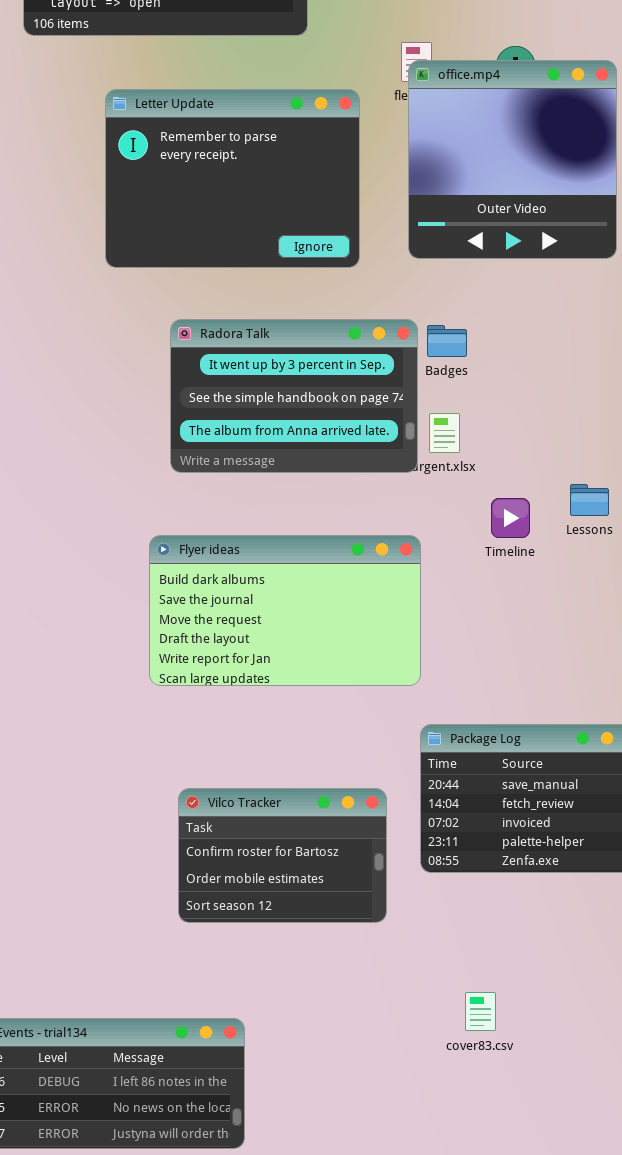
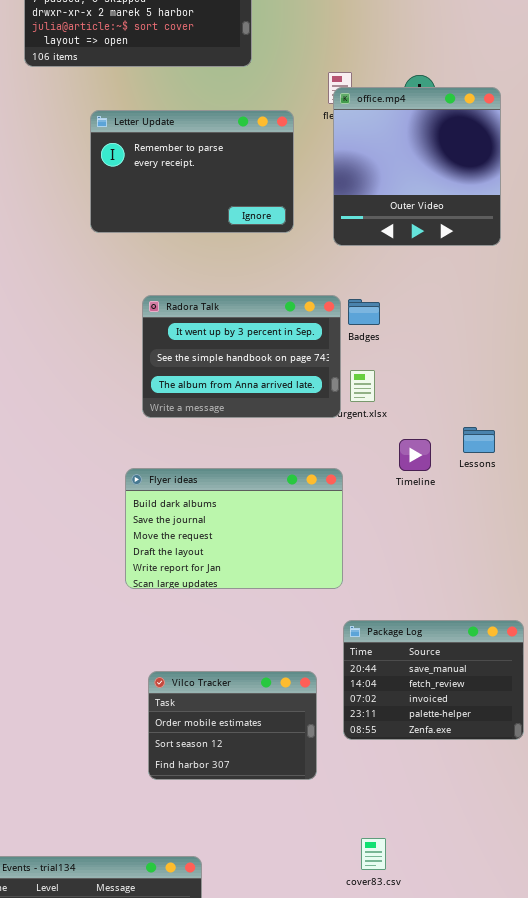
Letter Update: [105,89,360,268] -> [90,110,294,233], resized
Vilco Tracker: [178,788,387,923] -> [148,671,317,780], scrolled down 1 row
cover83.csv: [465,992,496,1031] -> [361,838,386,870], moved

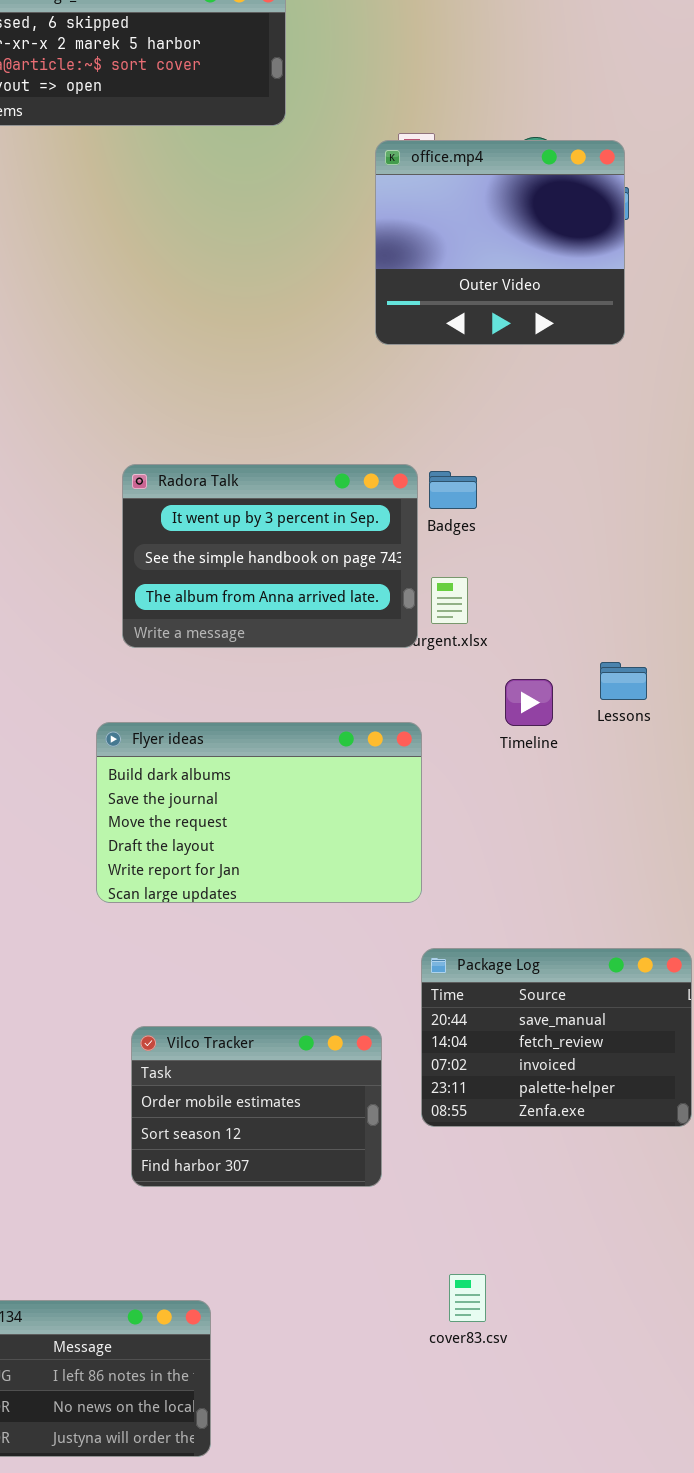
office.mp4: [333,87,501,246] -> [375,140,625,345], moved, resized
Letter Update: [90,110,294,233] -> none, closed

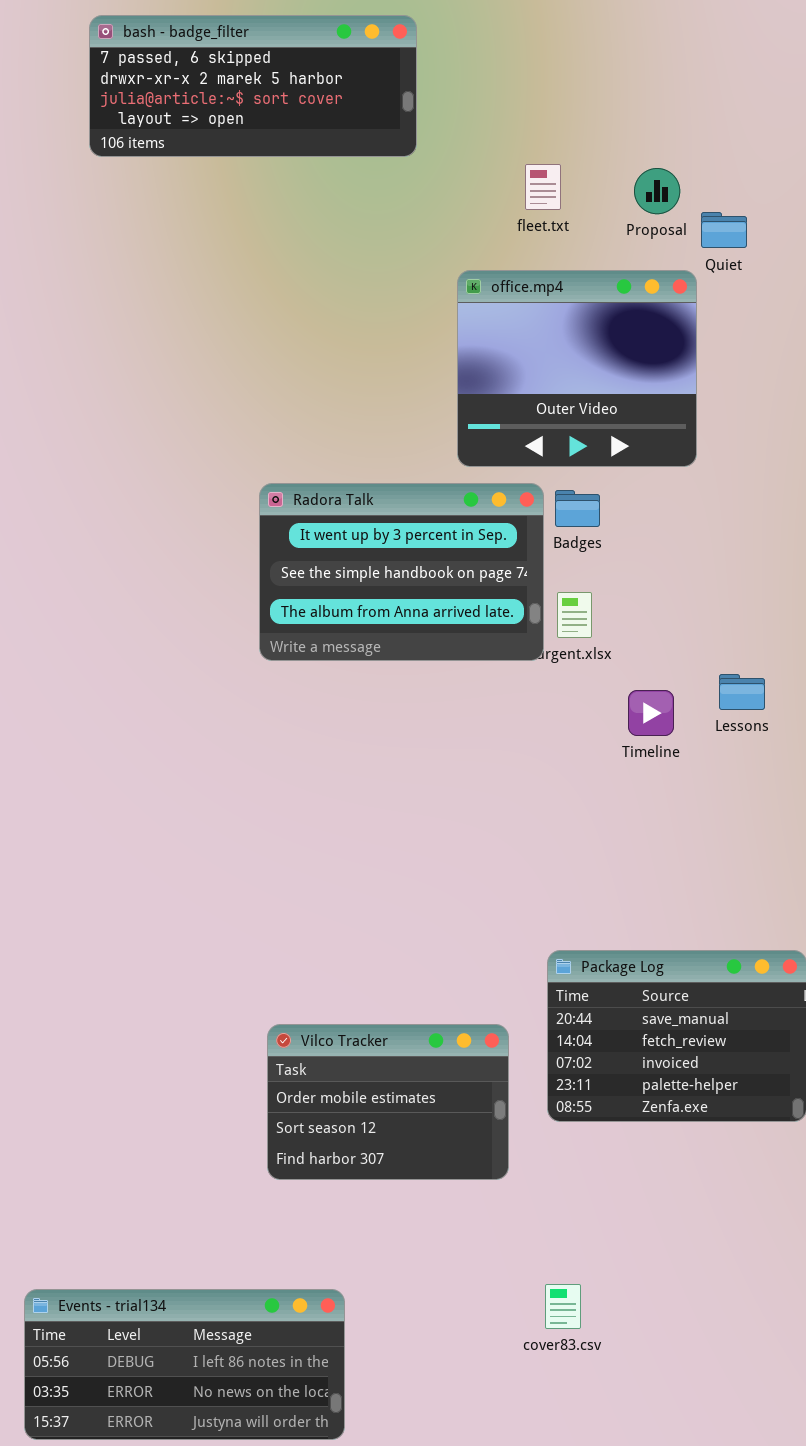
office.mp4: [375,140,625,345] -> [457,270,697,467], moved
Flyer ideas: [96,722,422,903] -> none, closed
cover83.csv: [449,1274,486,1322] -> [545,1284,581,1329], moved

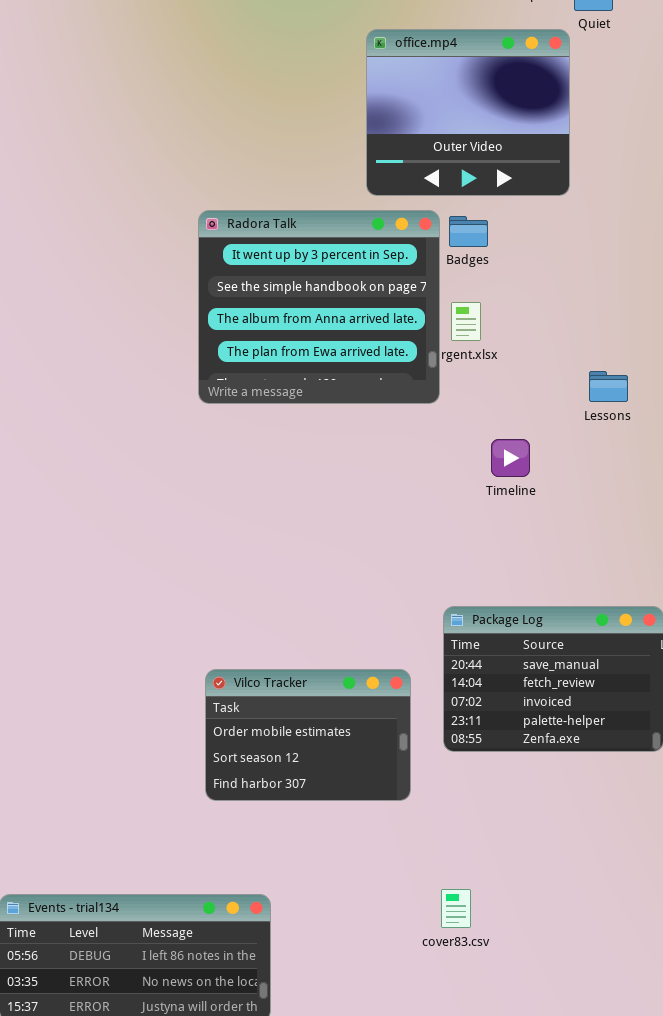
Radora Talk: [259,483,544,661] -> [198,210,440,404], resized
Timeline: [628,690,674,736] -> [491,439,530,477], moved

